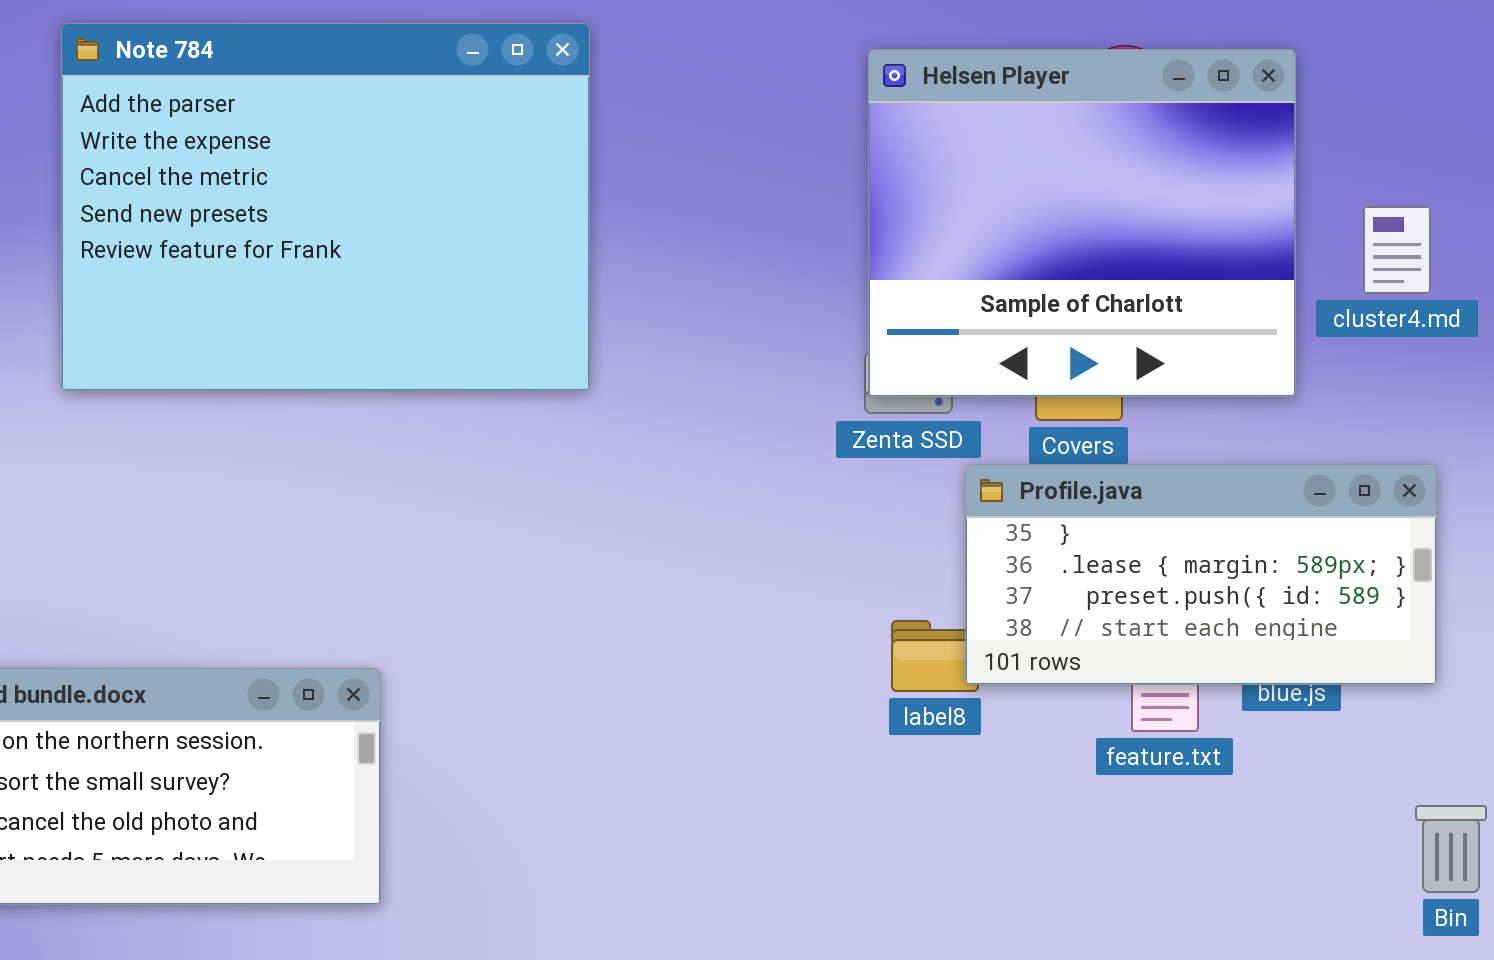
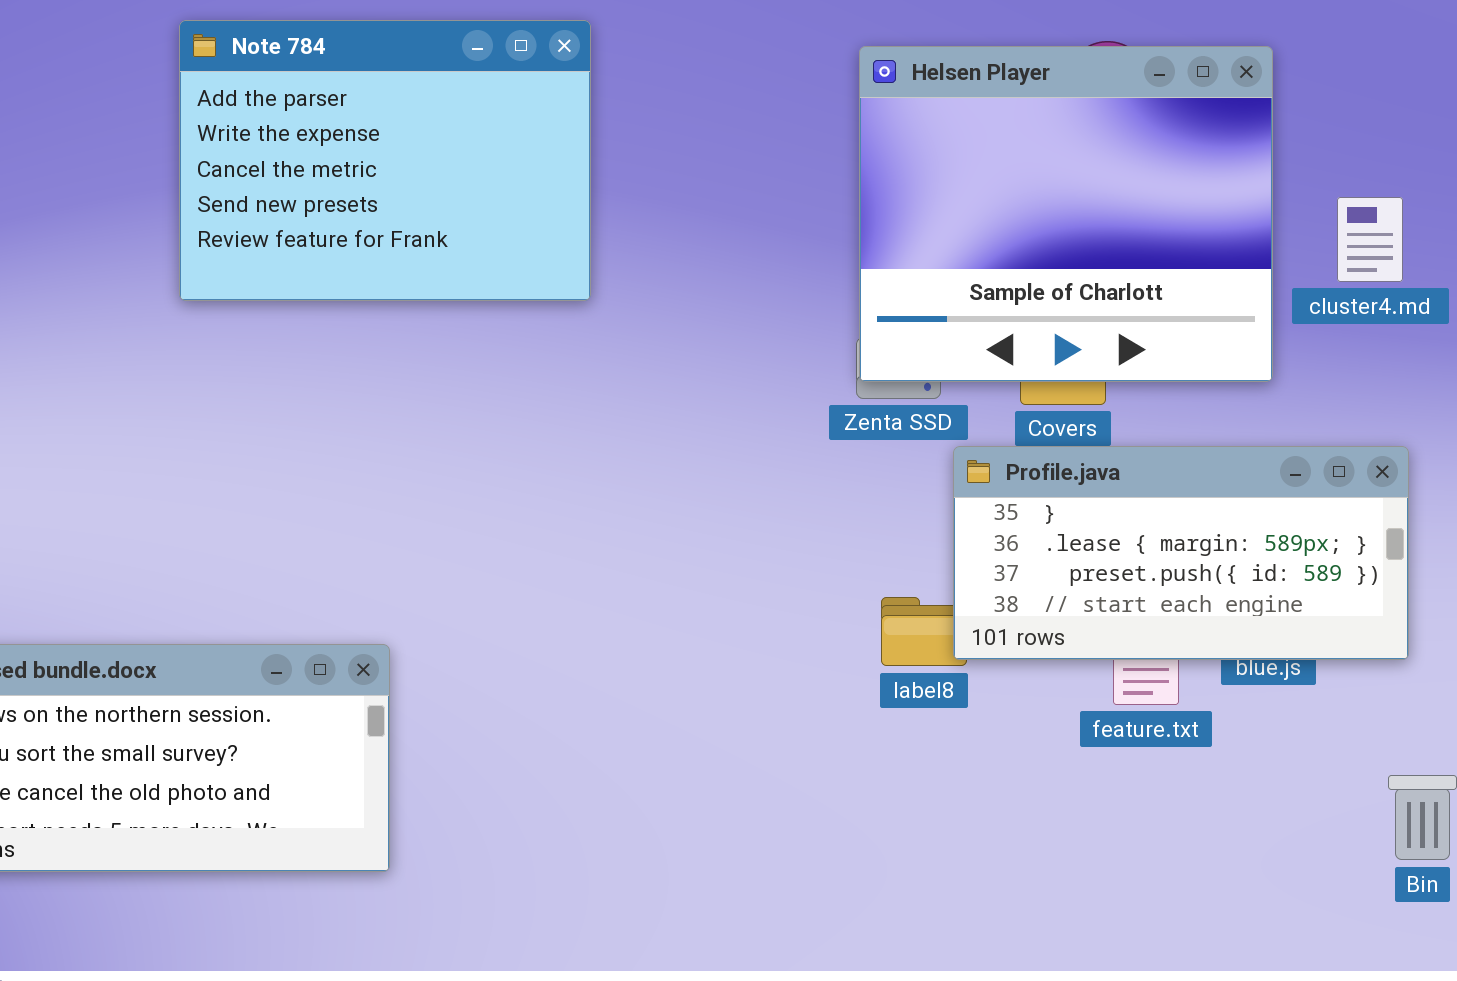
Note 784: [61,23,590,391] -> [179,20,591,301], resized

